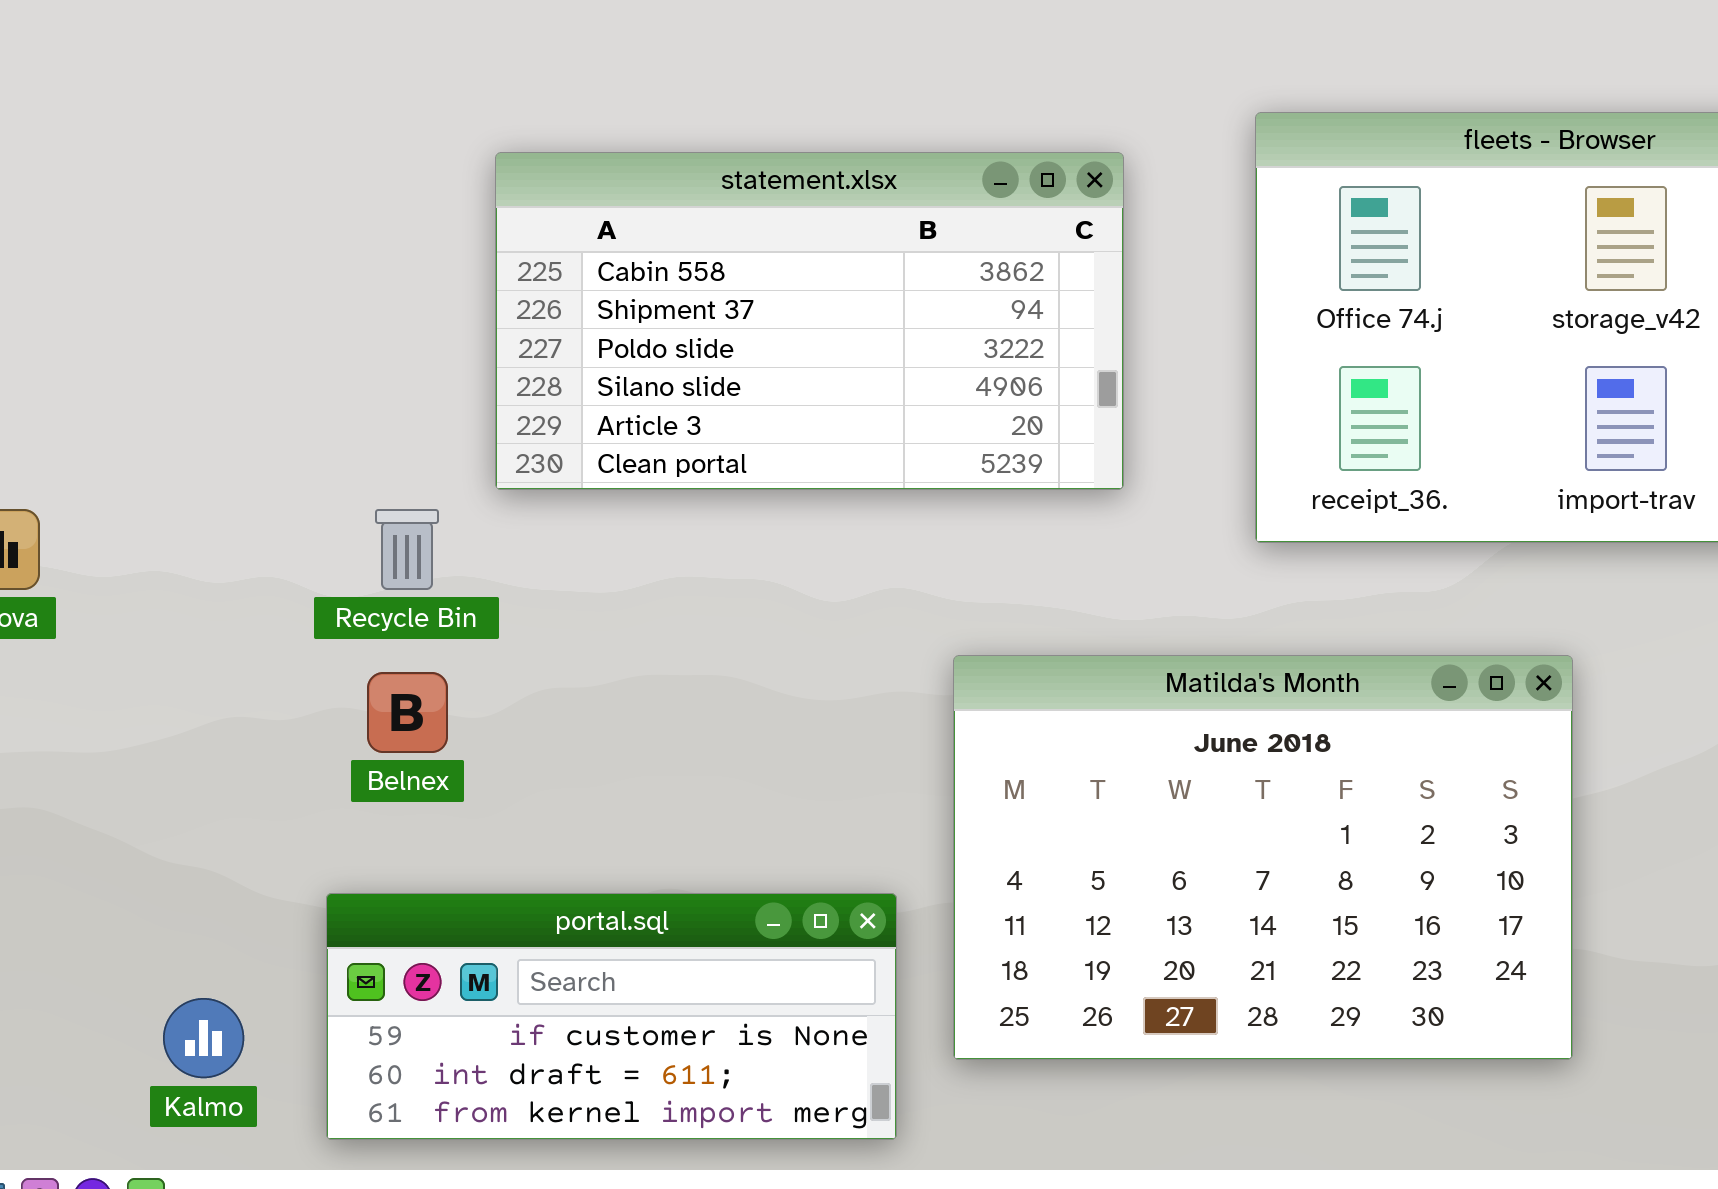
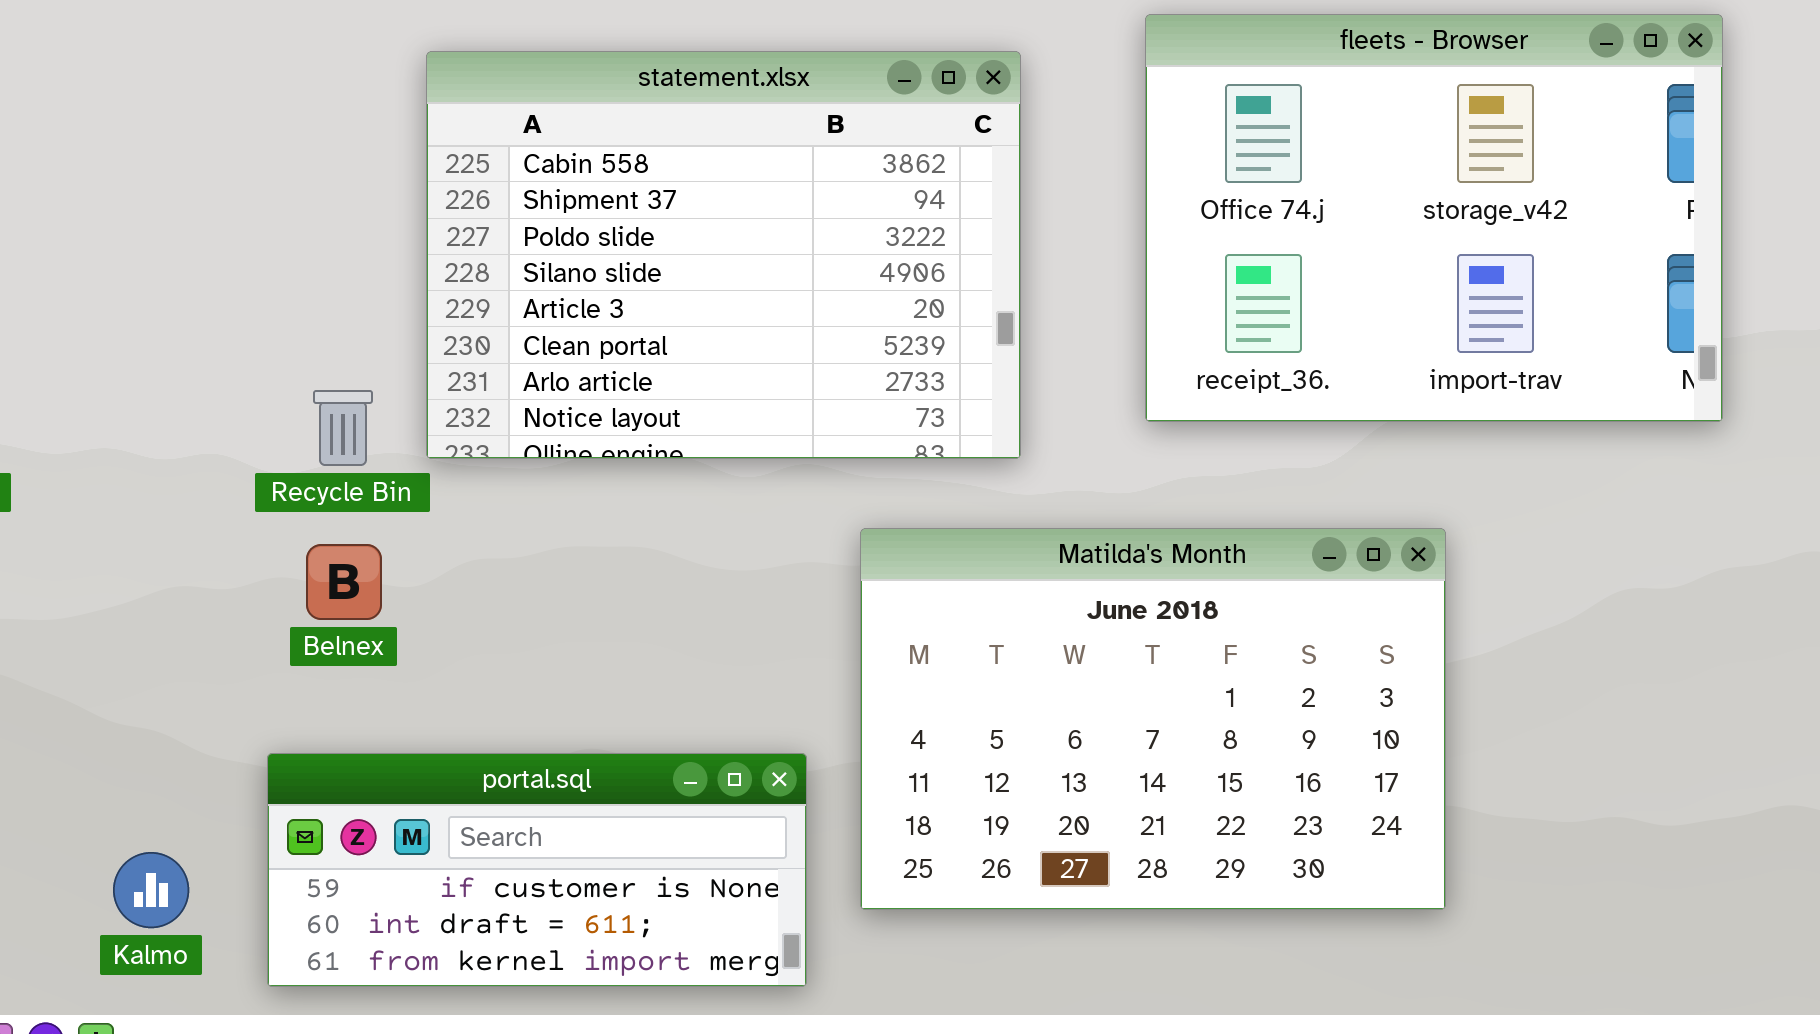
statement.xlsx: [495,152,1124,490] -> [426,51,1021,459], resized

